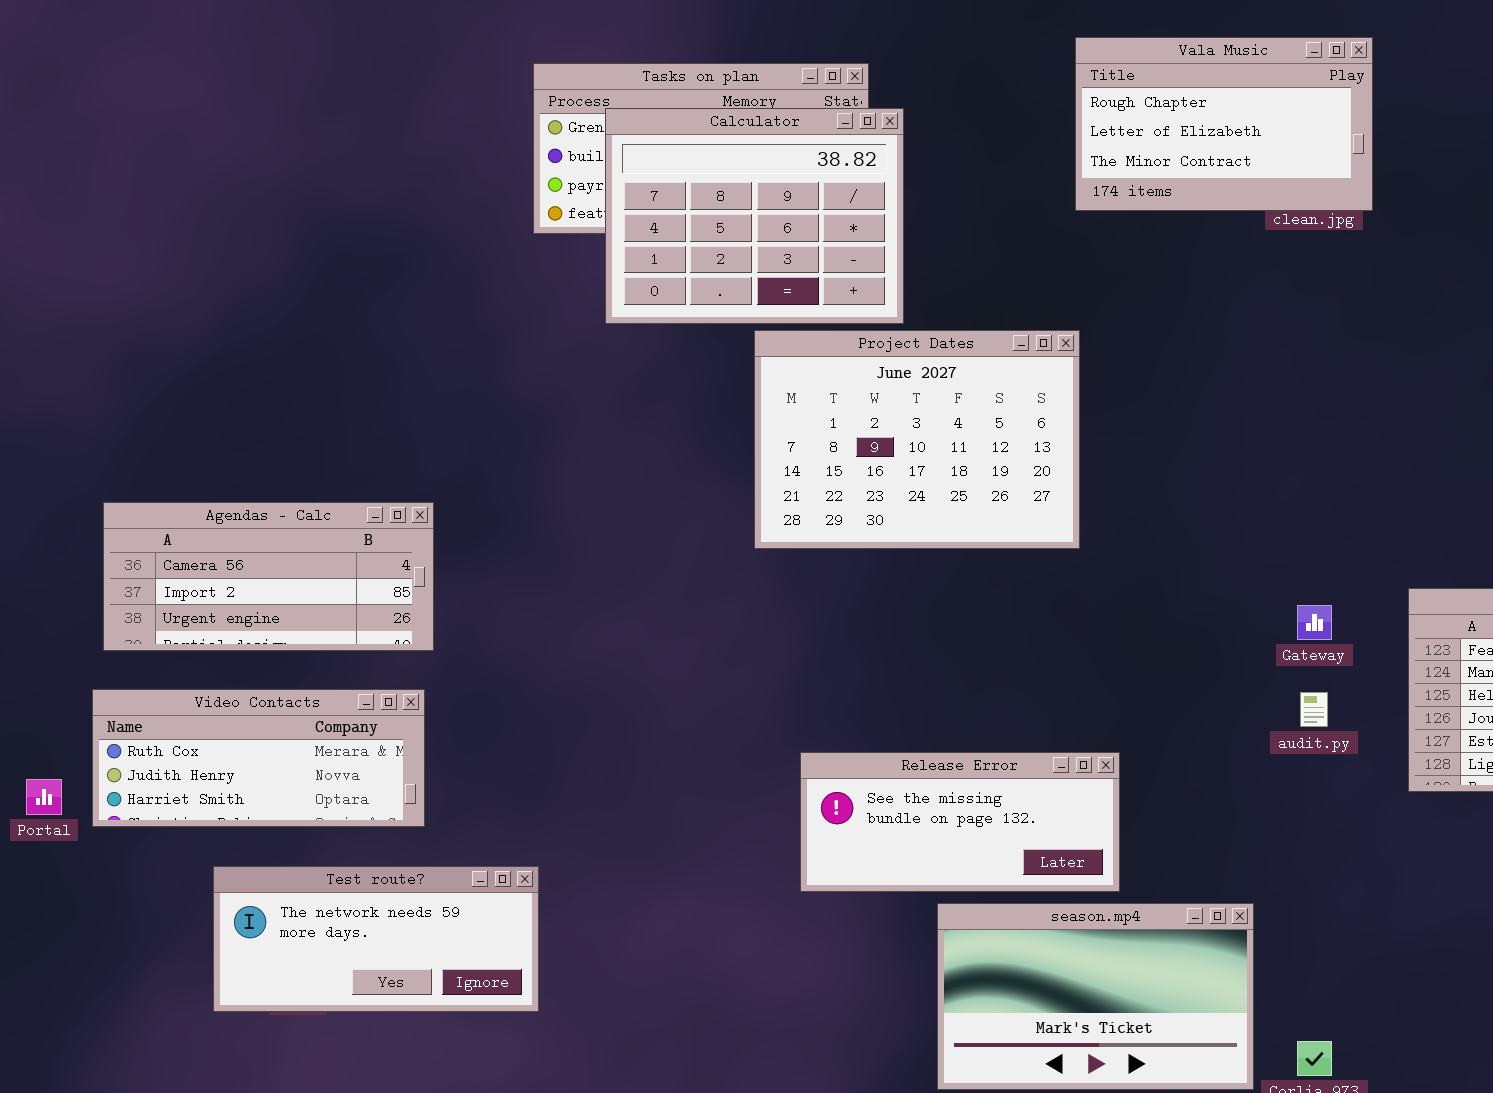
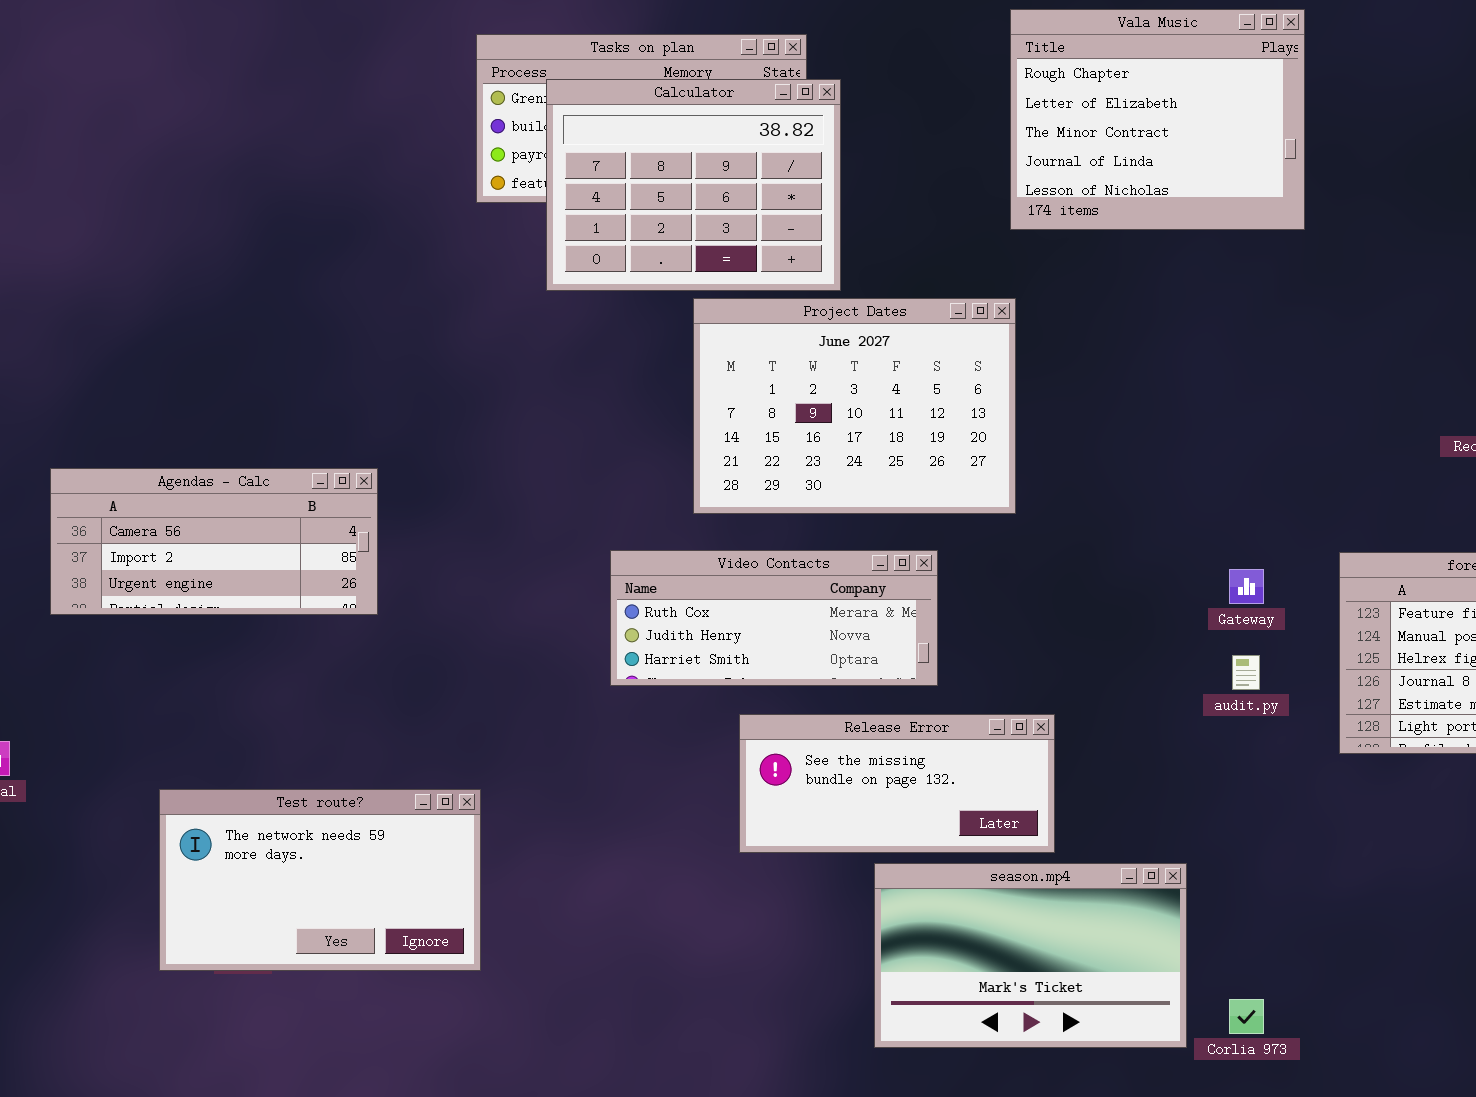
Vala Music: [1075,37,1373,211] -> [1010,9,1305,230], resized
Video Contacts: [92,689,425,827] -> [610,550,938,686], moved
Test route?: [213,866,539,1012] -> [159,789,481,971], resized

